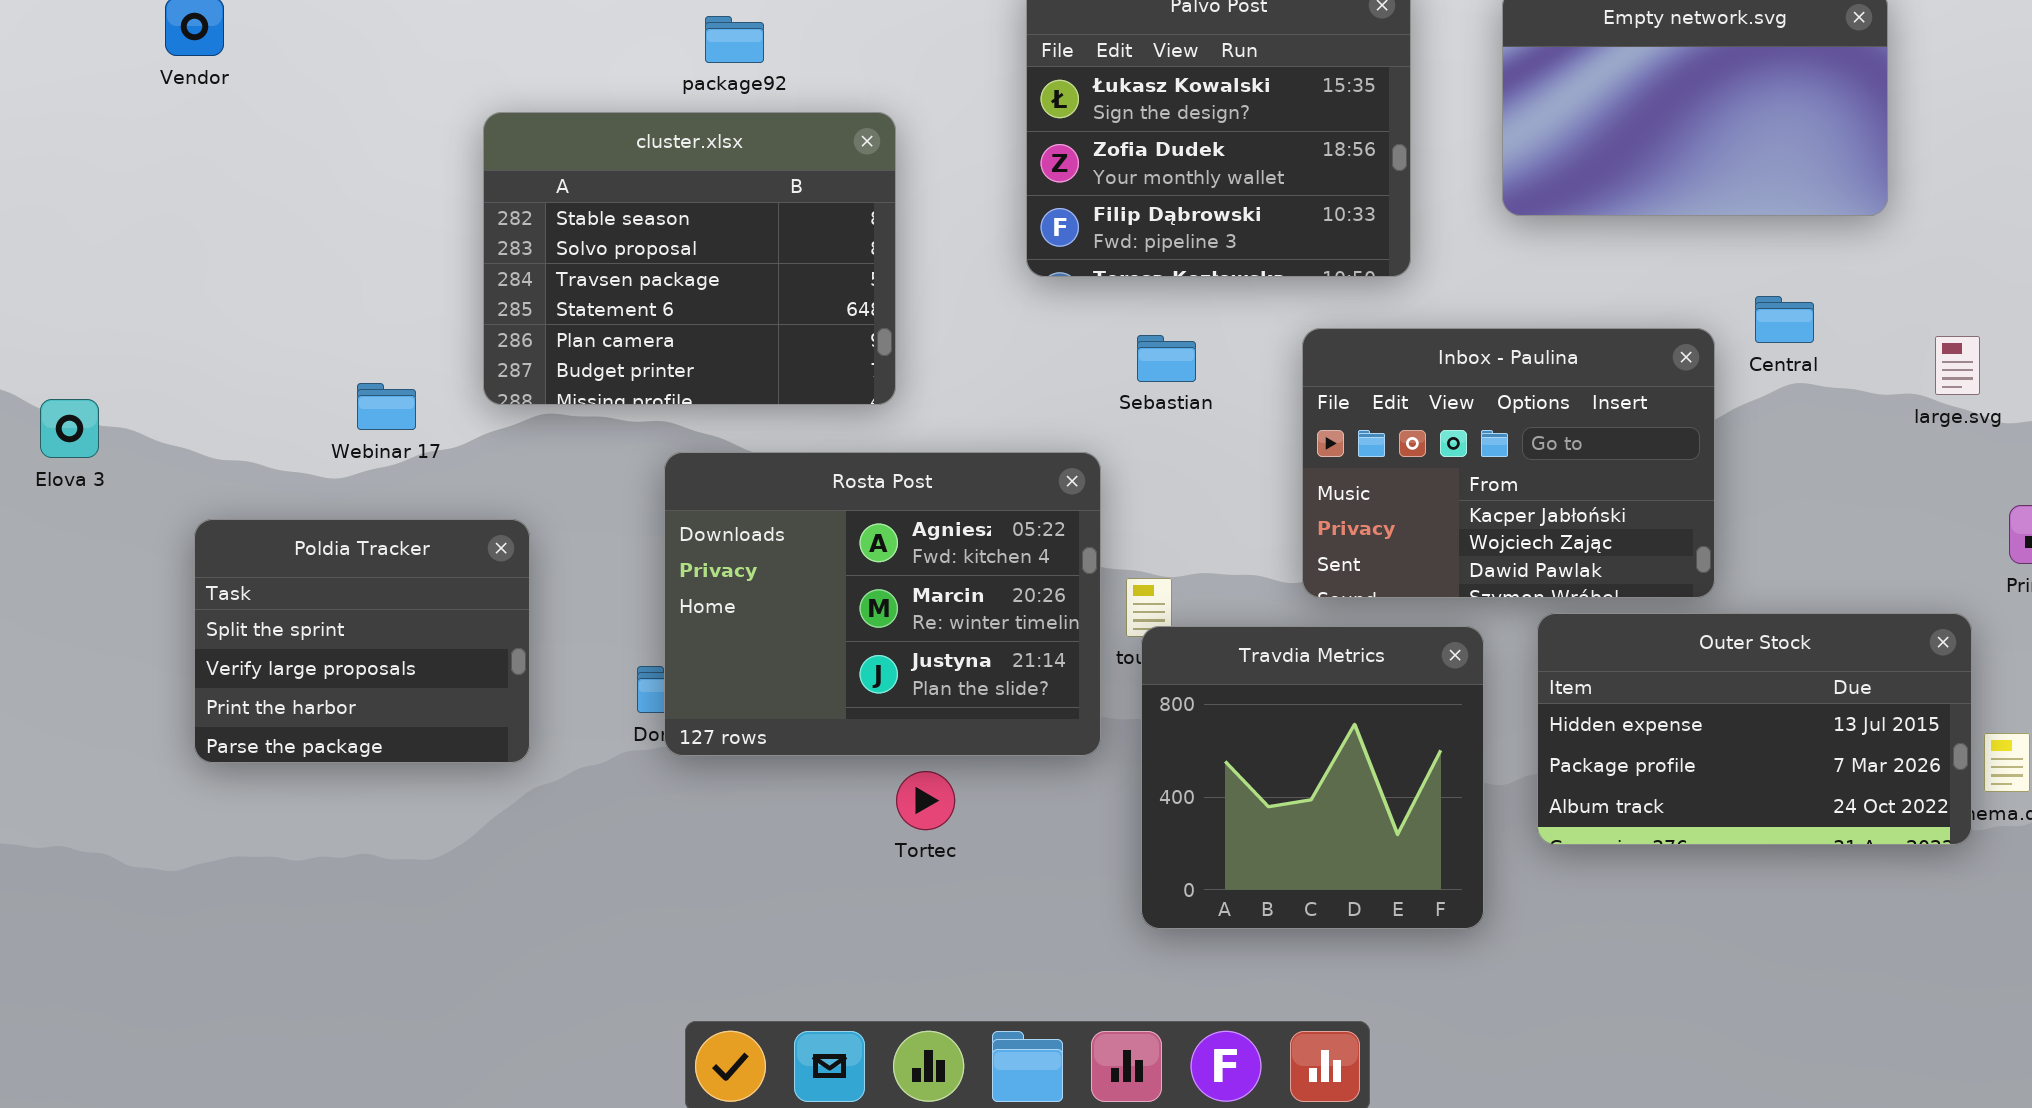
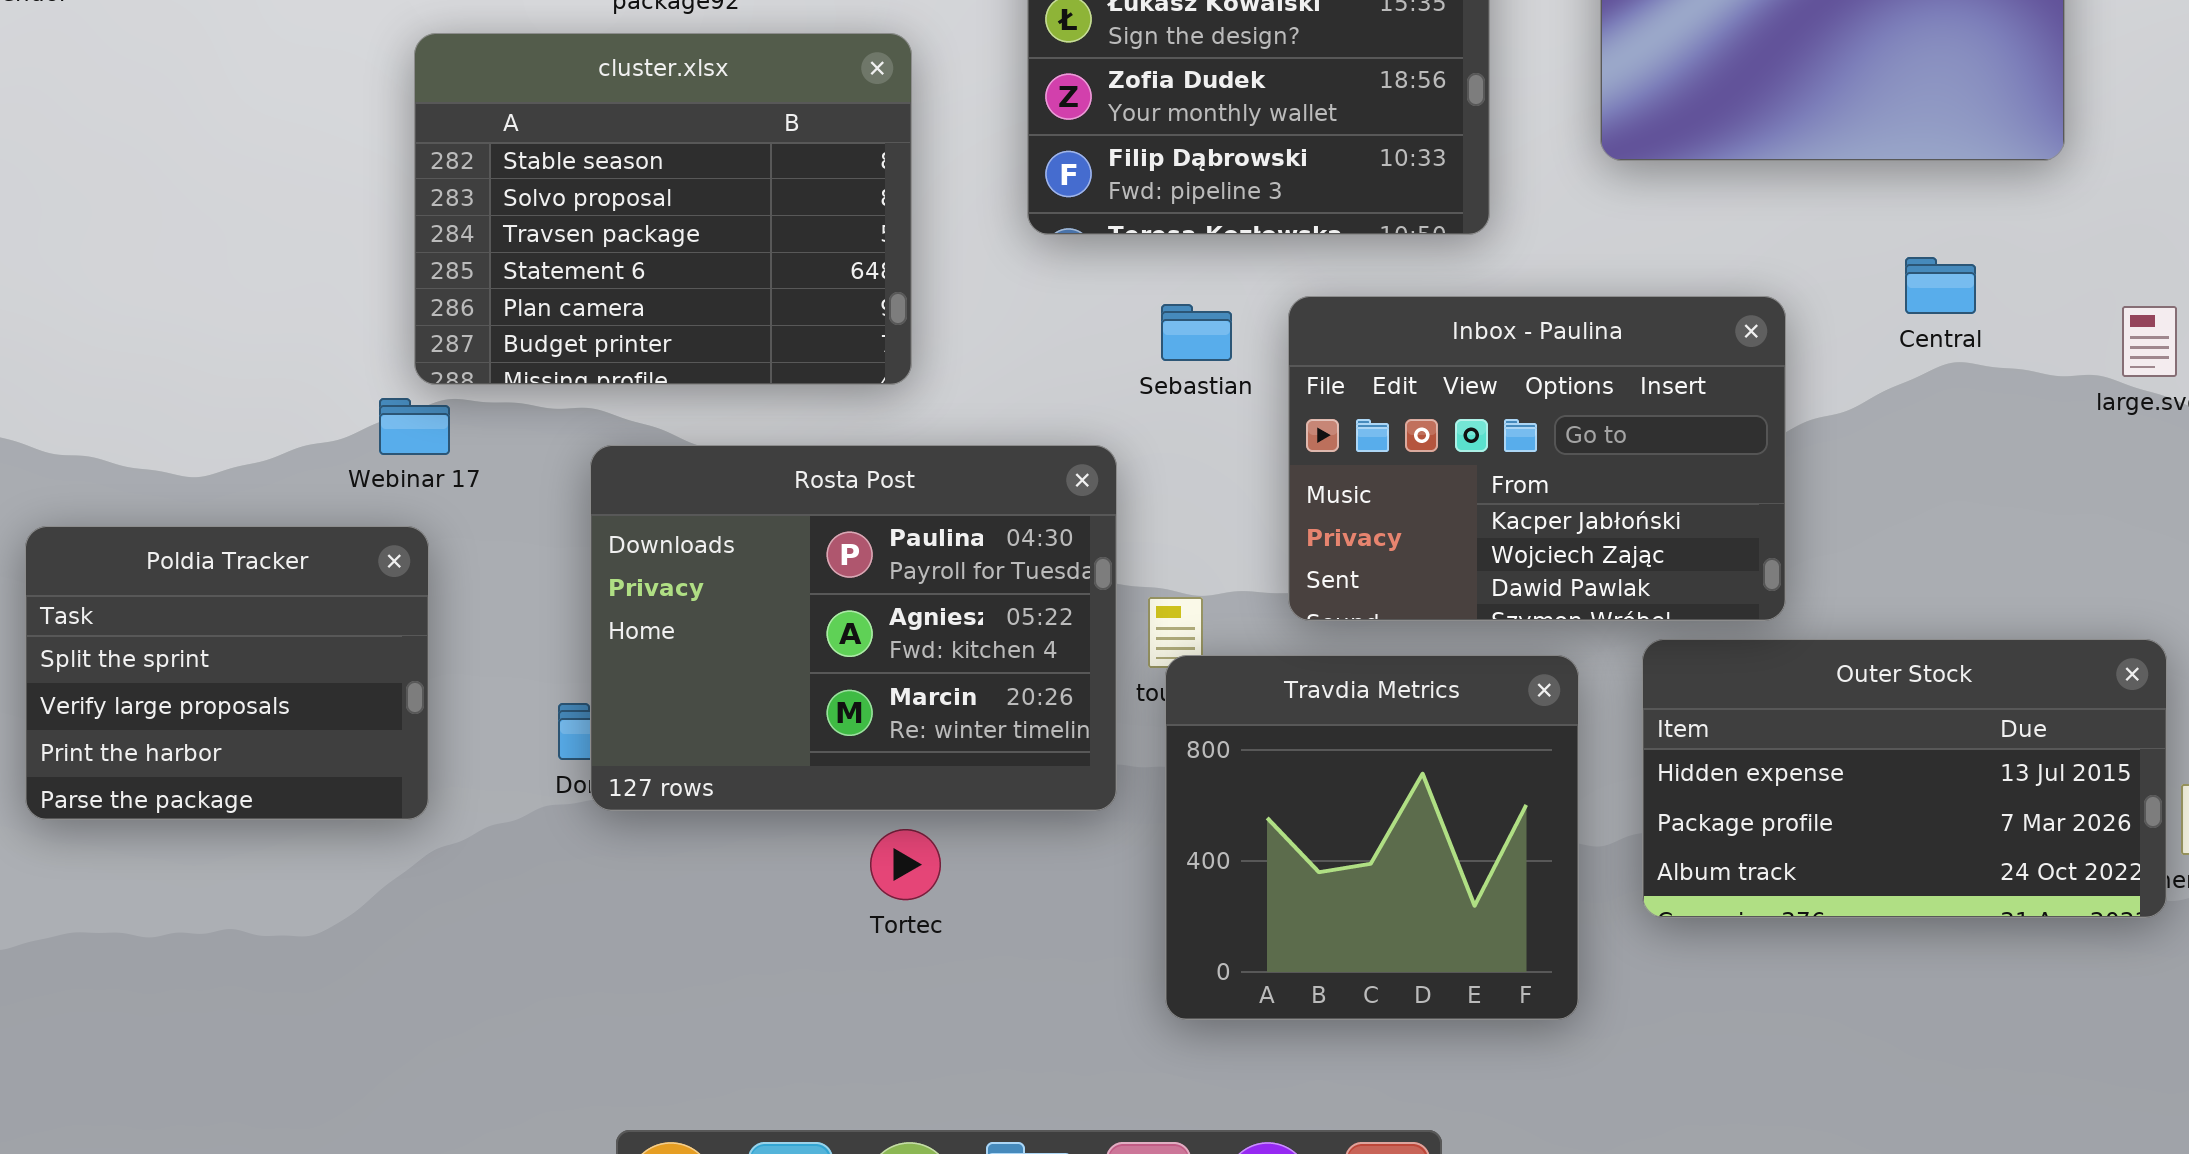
cluster.xlsx: [483,112,896,405] -> [414,33,912,385], moved
Inbox - Paulina: [1302,328,1715,598] -> [1288,296,1786,621], moved
Webinar 17: [357,383,416,430] -> [379,398,450,455], moved
Rosta Post: [664,452,1101,756] -> [590,445,1117,811], scrolled up 1 row

